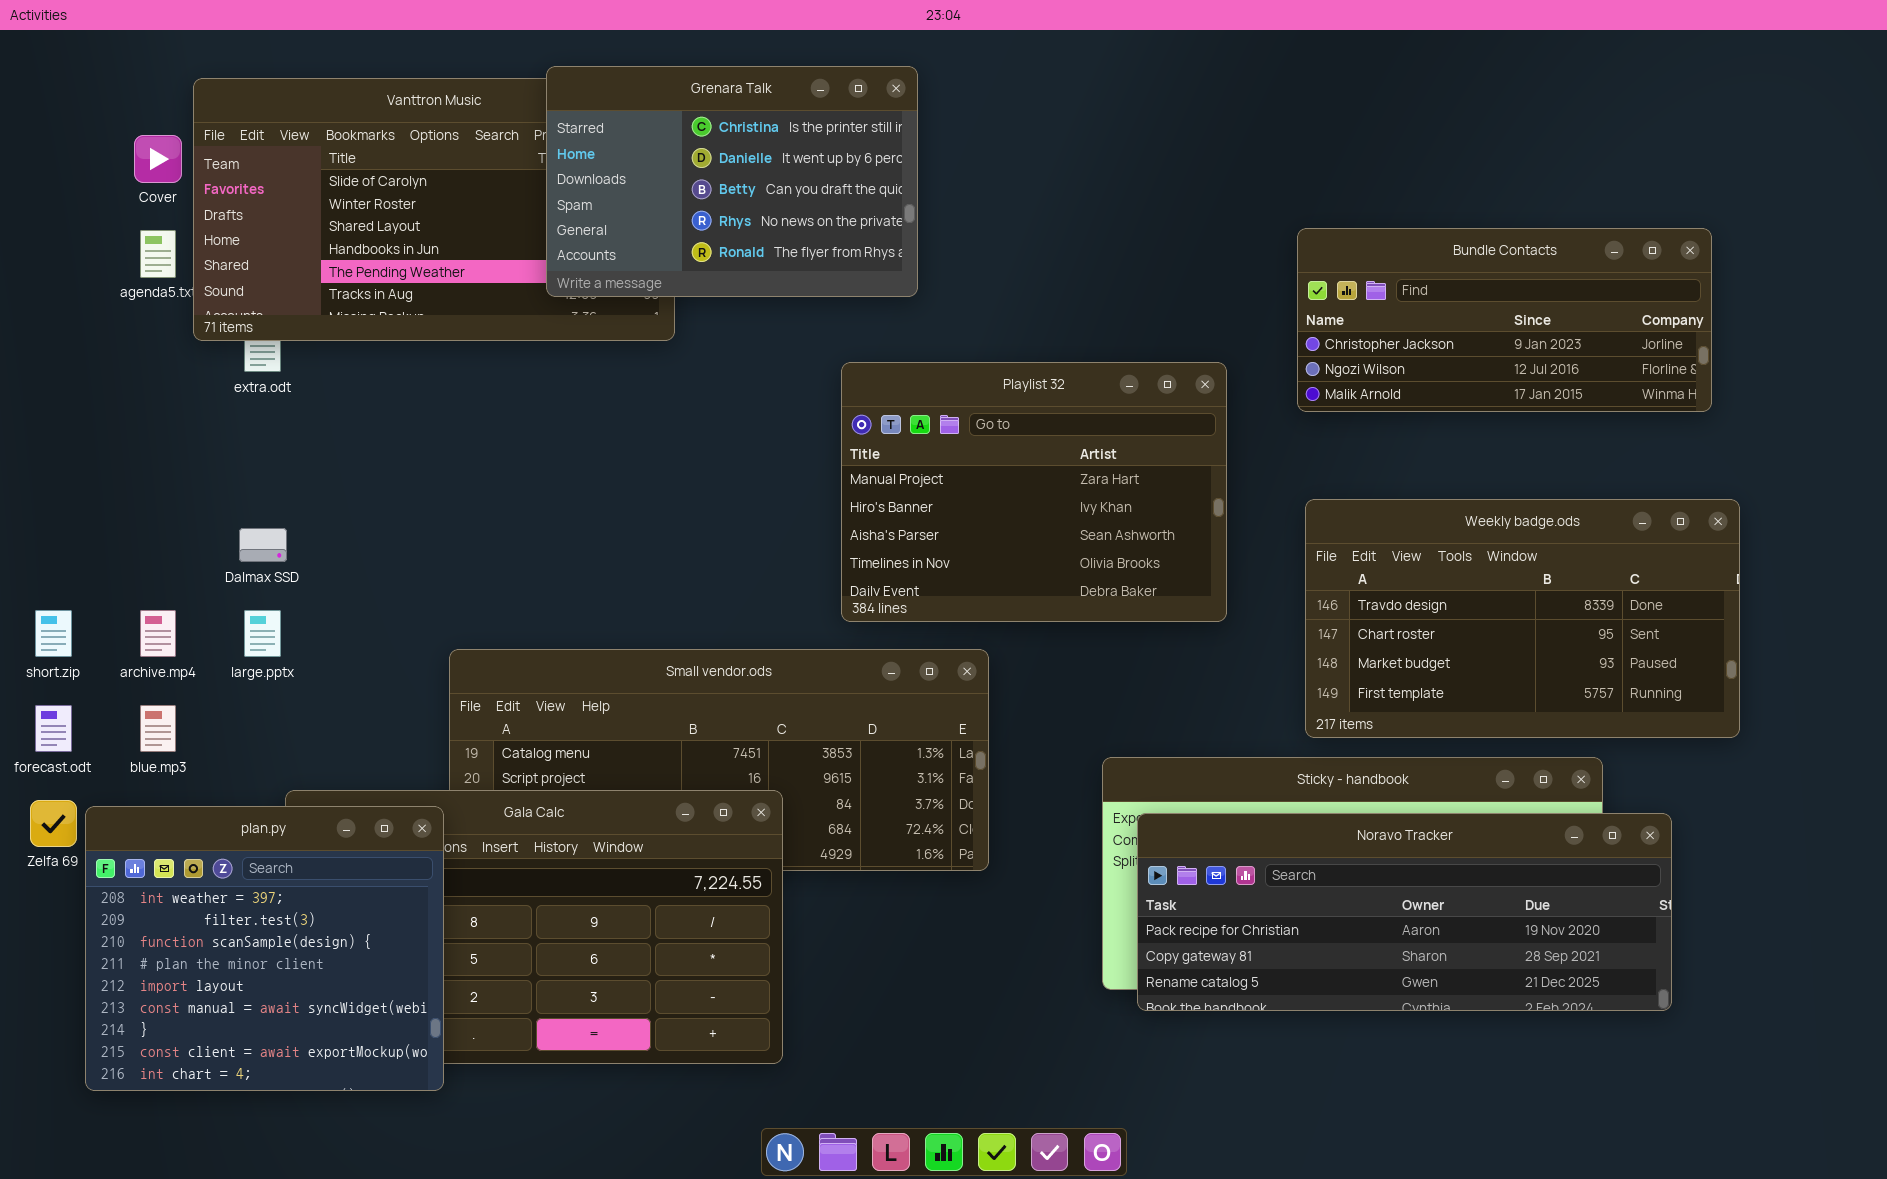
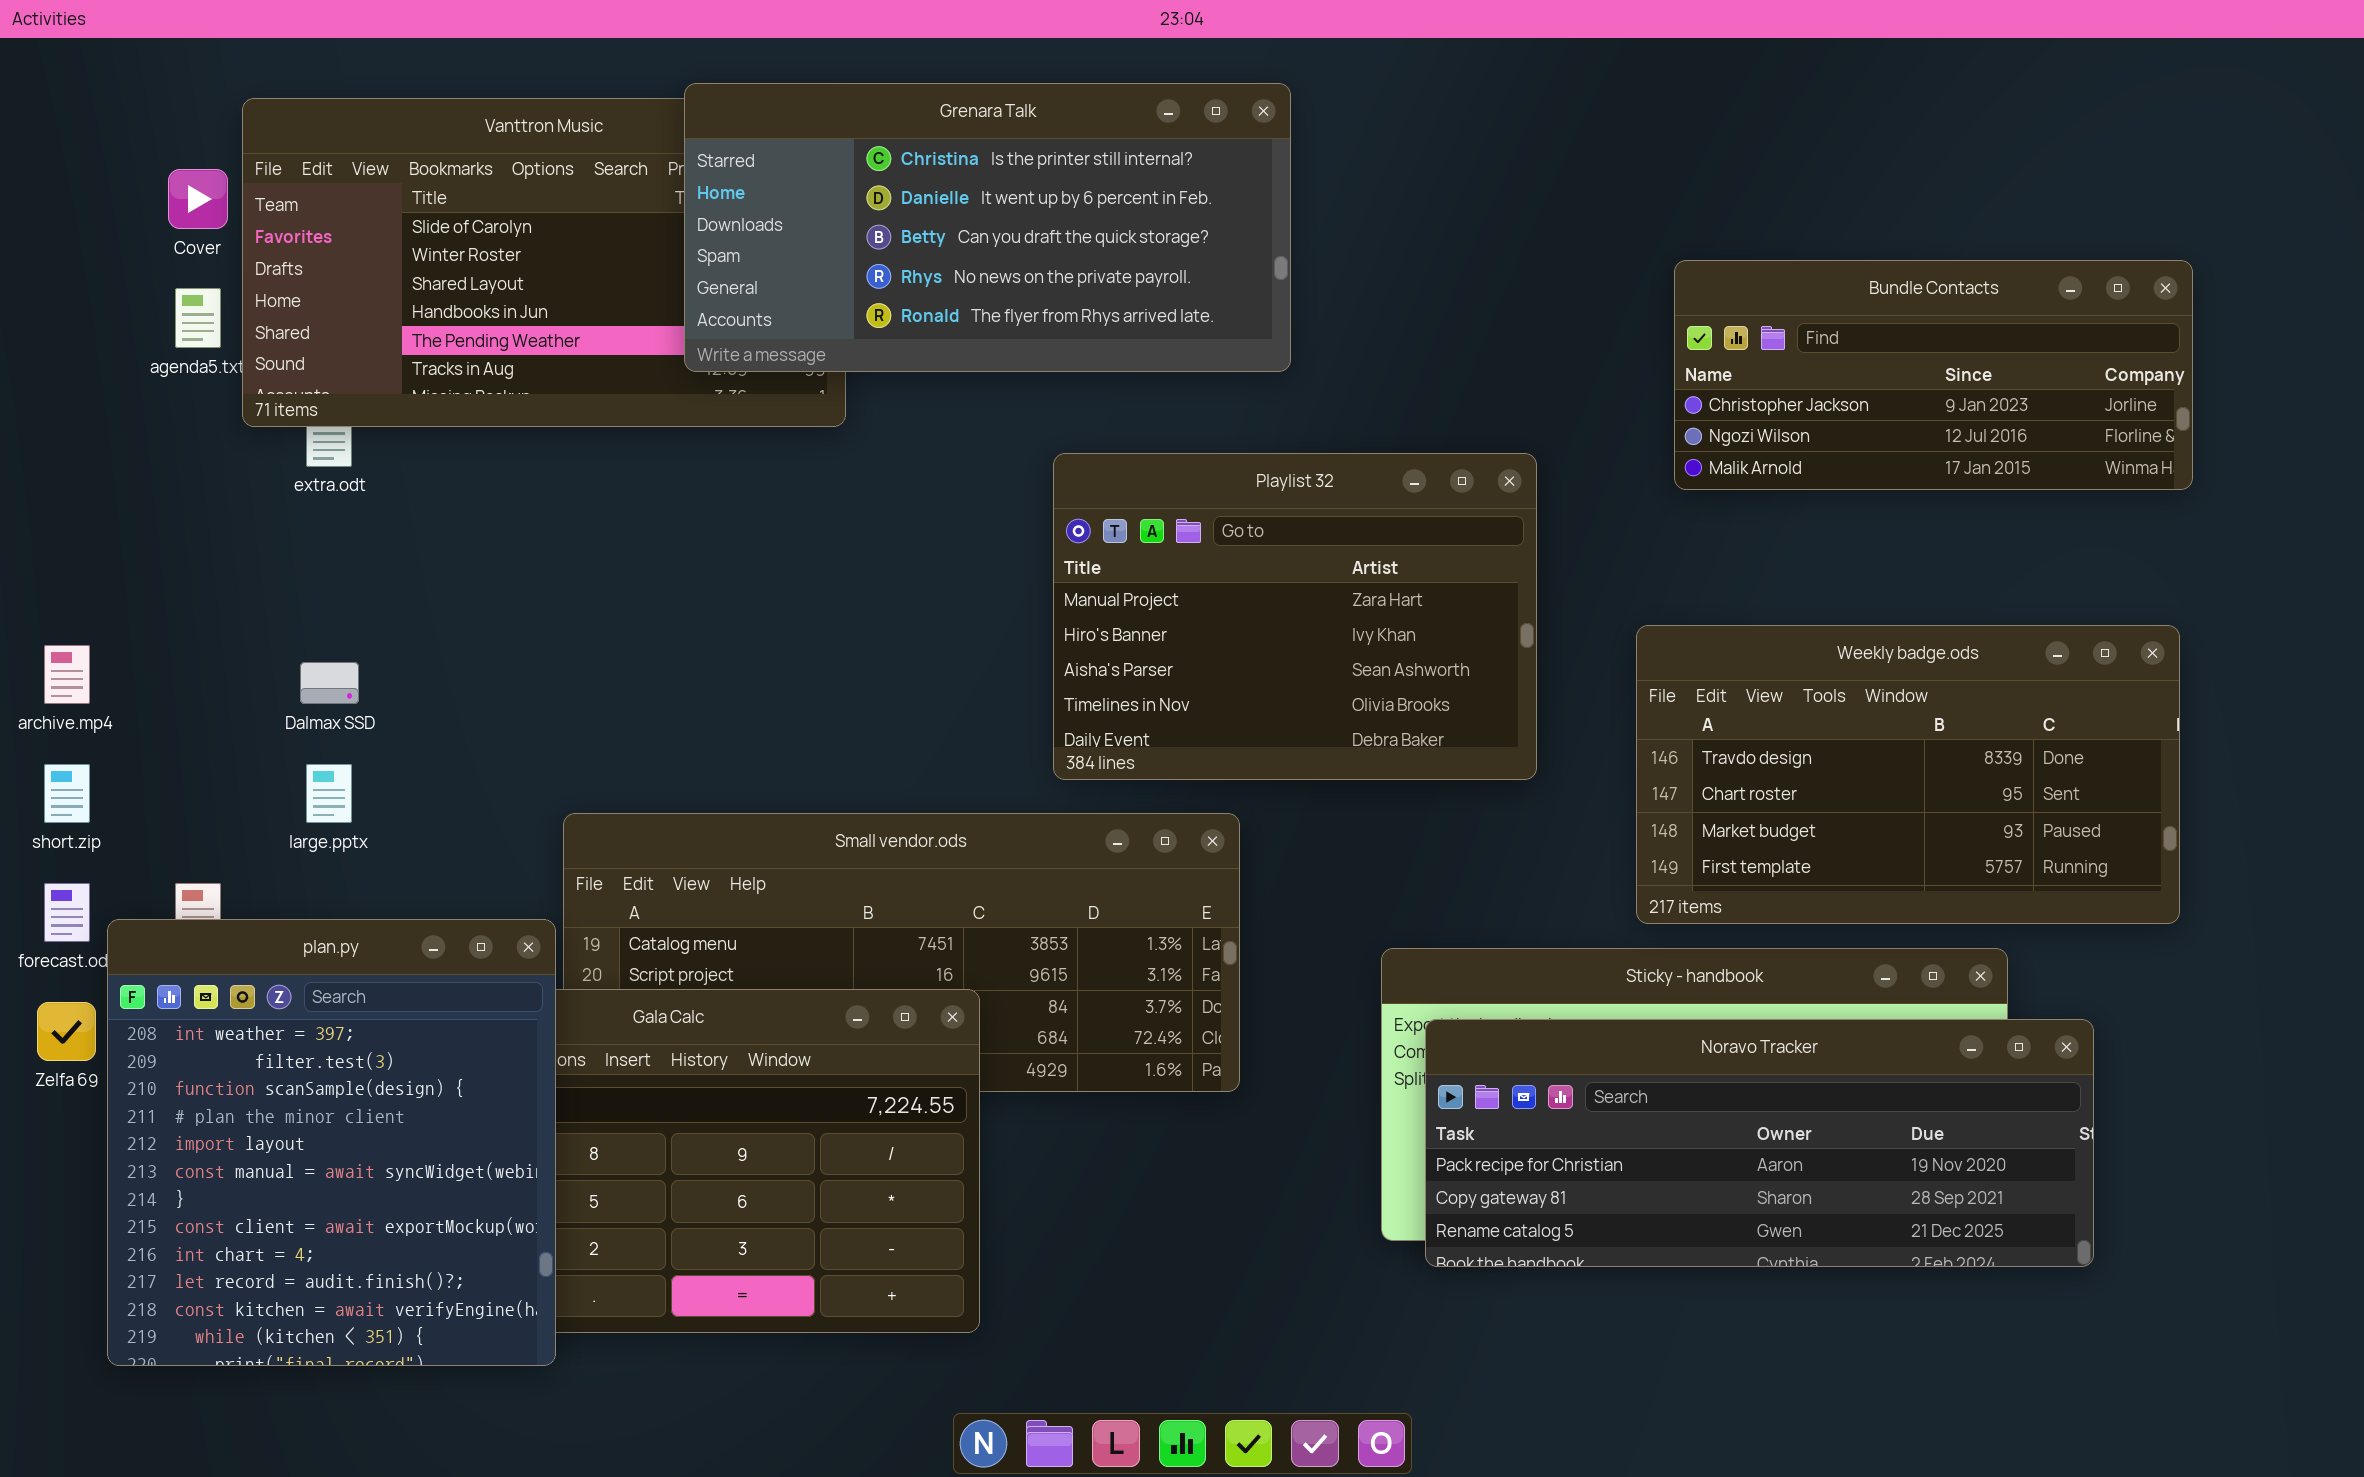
Grenara Talk: [546,66,918,297] -> [684,83,1291,372], resized
Bundle Contacts: [1297,228,1712,412] -> [1674,260,2193,490], moved
archive.mp4: [140,610,176,657] -> [44,645,90,704], moved
plan.py: [85,806,444,1091] -> [107,919,556,1366], resized

